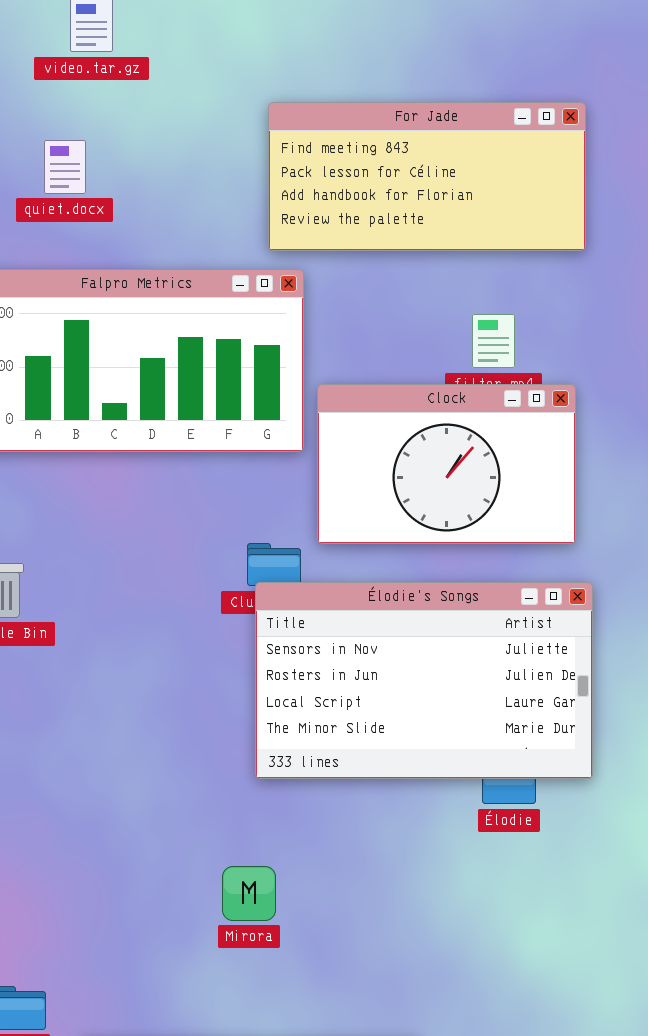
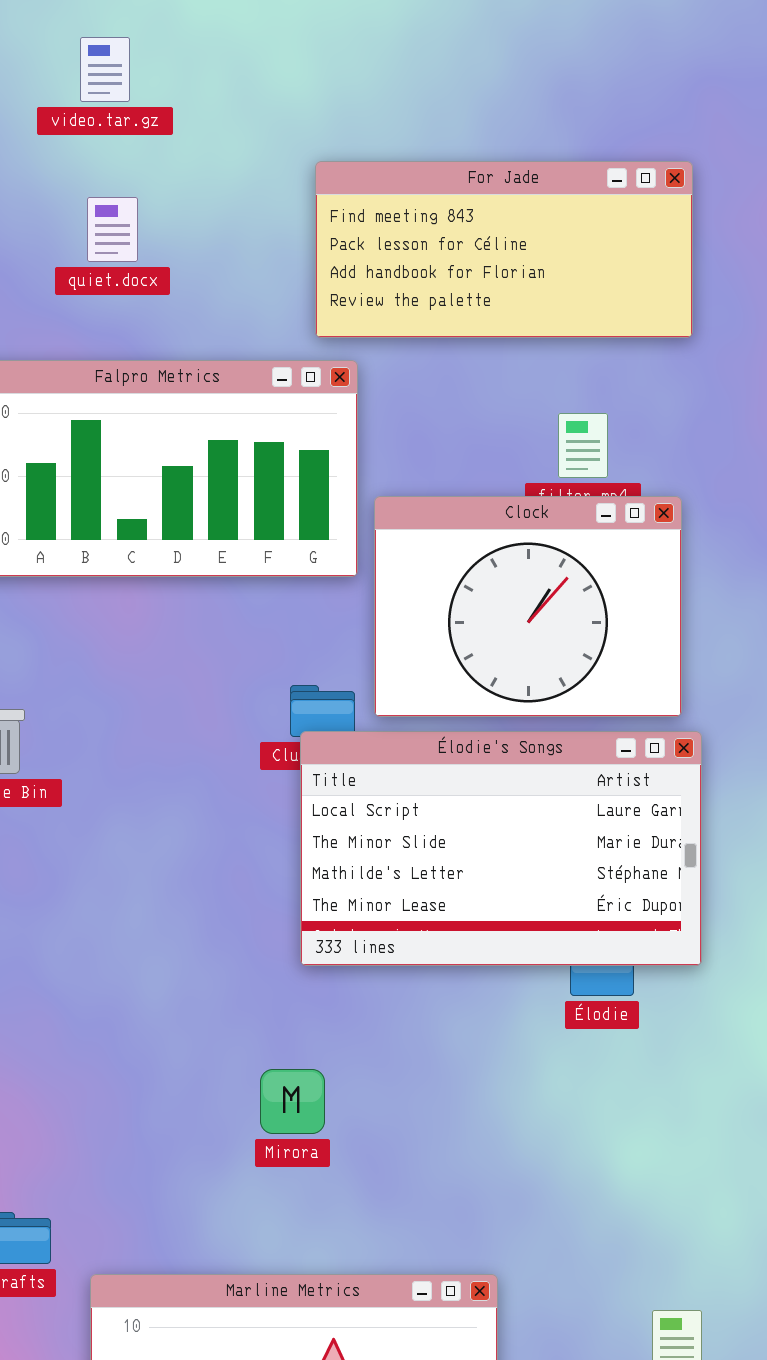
quiet.docx: [44,140,86,194] -> [87,197,138,262], moved
Clock: [317,384,576,544] -> [374,496,682,717], resized
Élodie's Songs: [255,582,593,779] -> [300,731,702,966], scrolled down 2 rows

